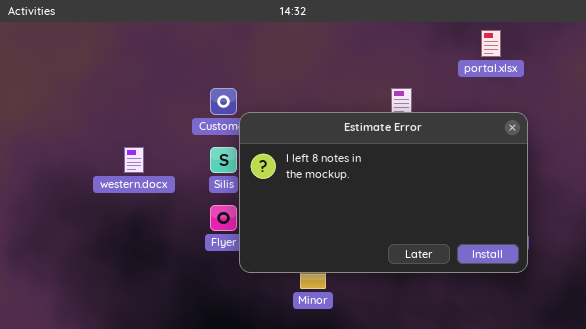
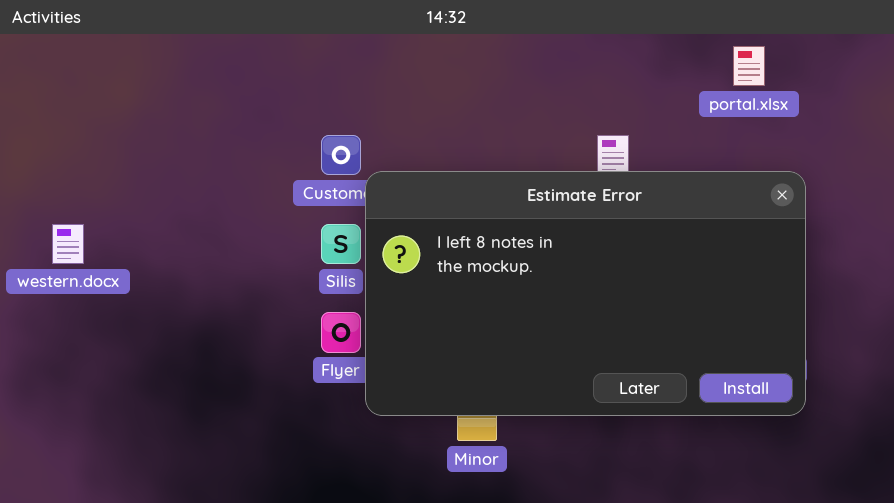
western.docx: [124,147,144,173] -> [52,224,84,264], moved

